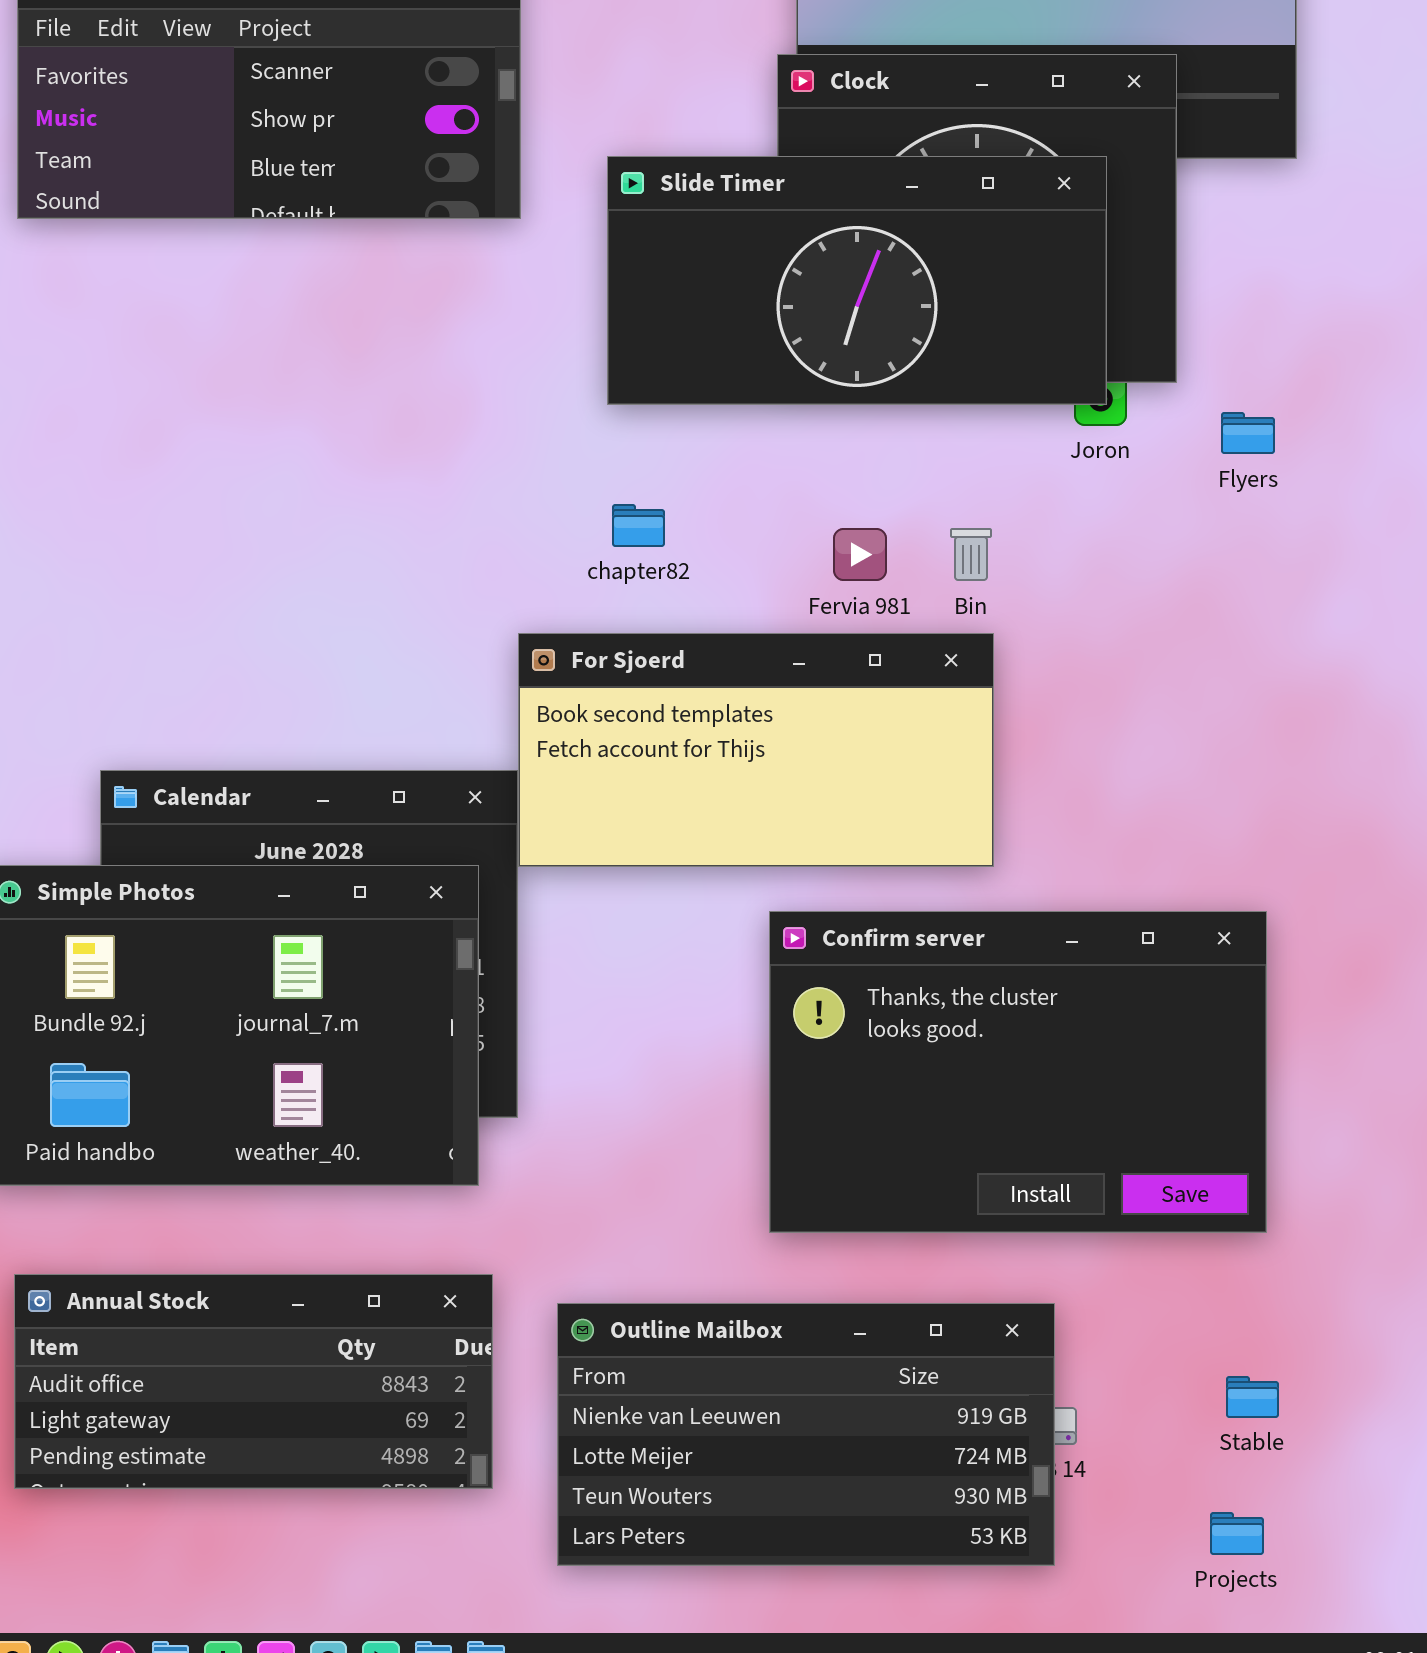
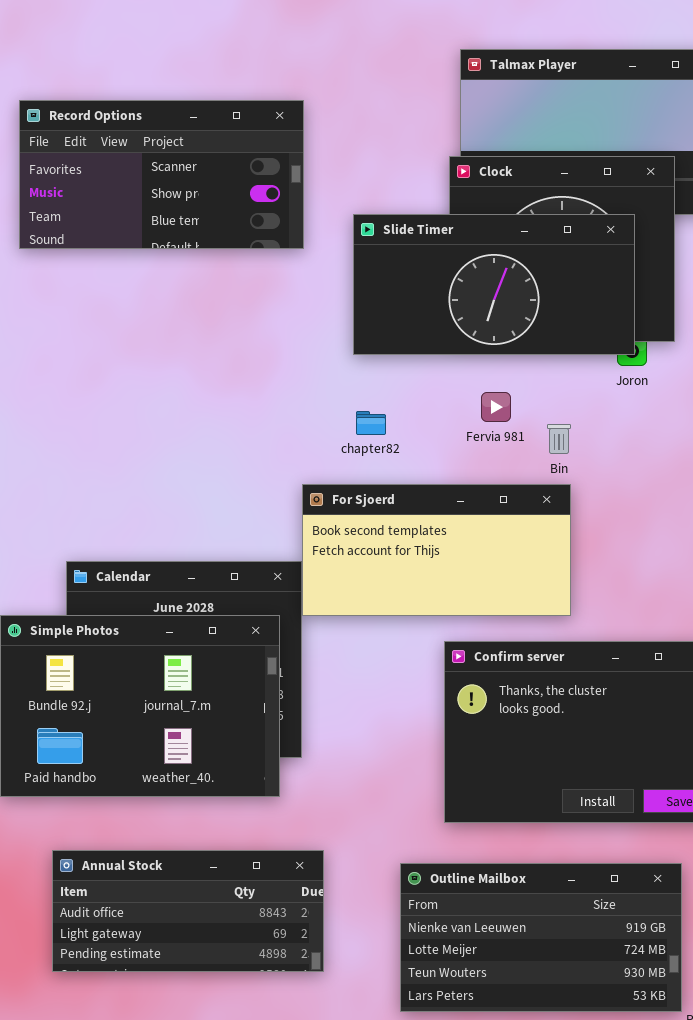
Fervia 981: [833,528,887,581] -> [481,392,511,422], moved
Annual Stock: [14,1274,493,1489] -> [52,850,324,972], moved
Outline Mailbox: [557,1303,1055,1566] -> [400,863,682,1012], moved

